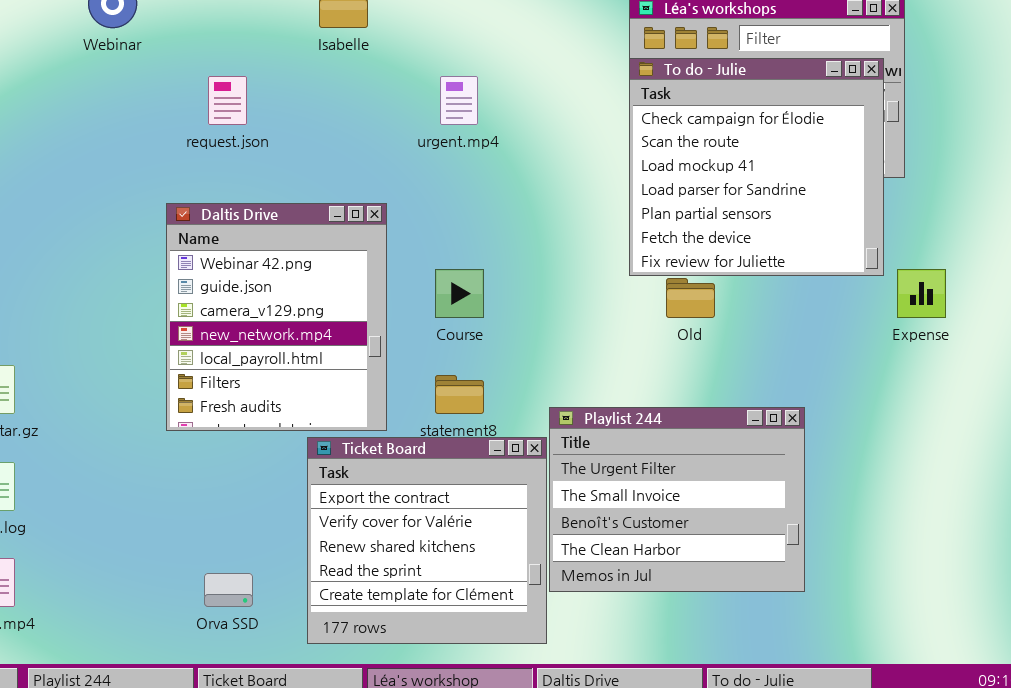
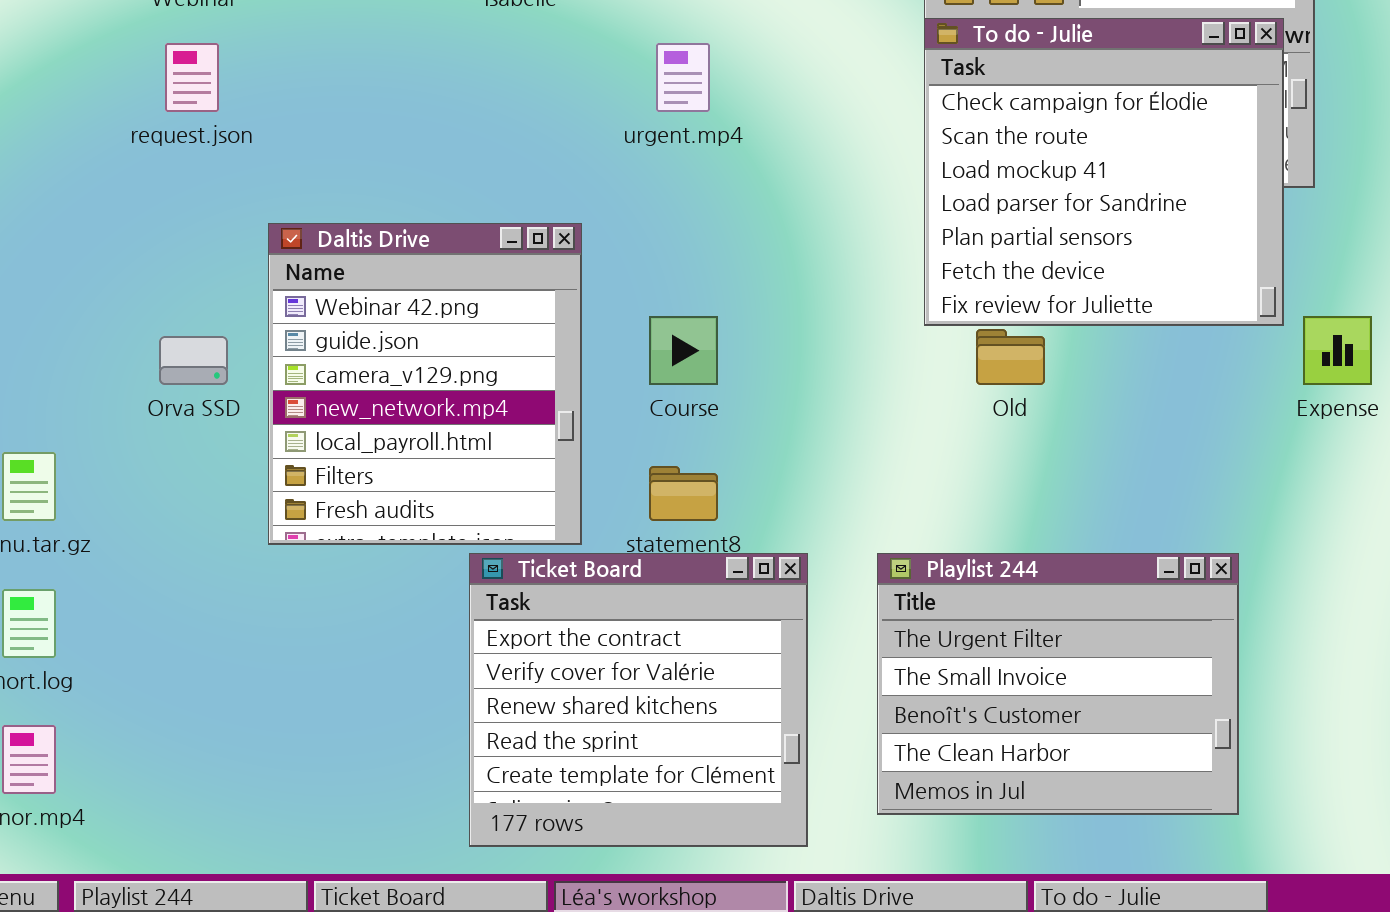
request.json: [208,76,247,125] -> [165,43,219,112], moved
Playlist 244: [549,407,805,592] -> [877,553,1239,815], moved
Orva SSD: [204,573,253,607] -> [159,336,228,385], moved

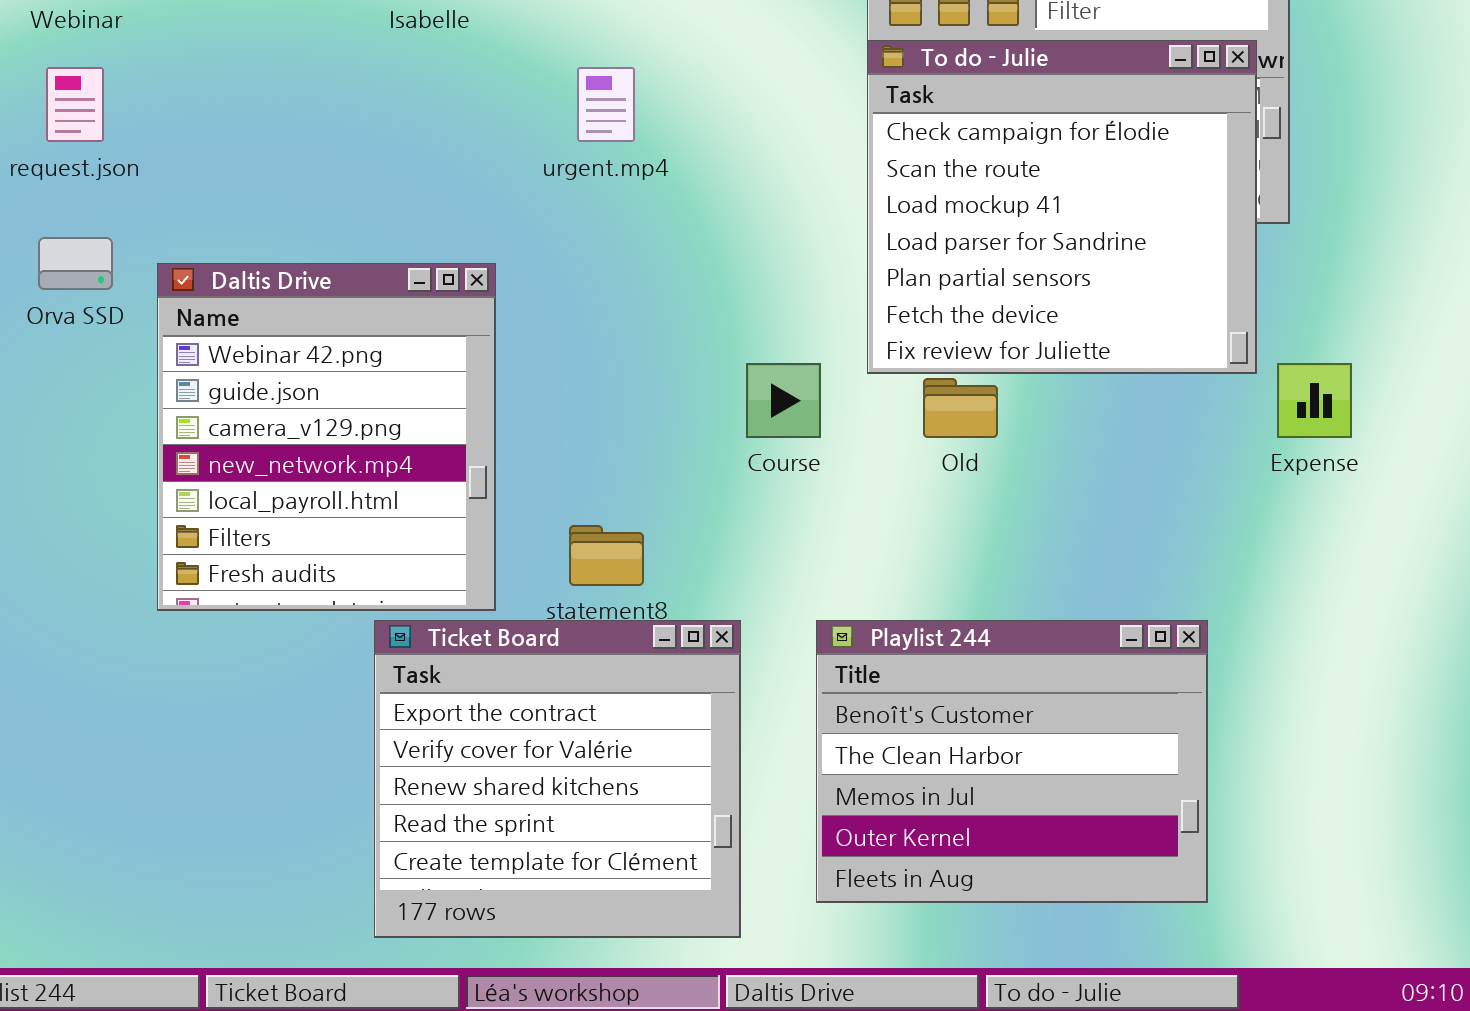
Course: [649,316,718,385] -> [746,363,821,438], moved
Orva SSD: [159,336,228,385] -> [38,237,113,290], moved
Playlist 244: [877,553,1239,815] -> [816,620,1208,903], scrolled down 2 rows

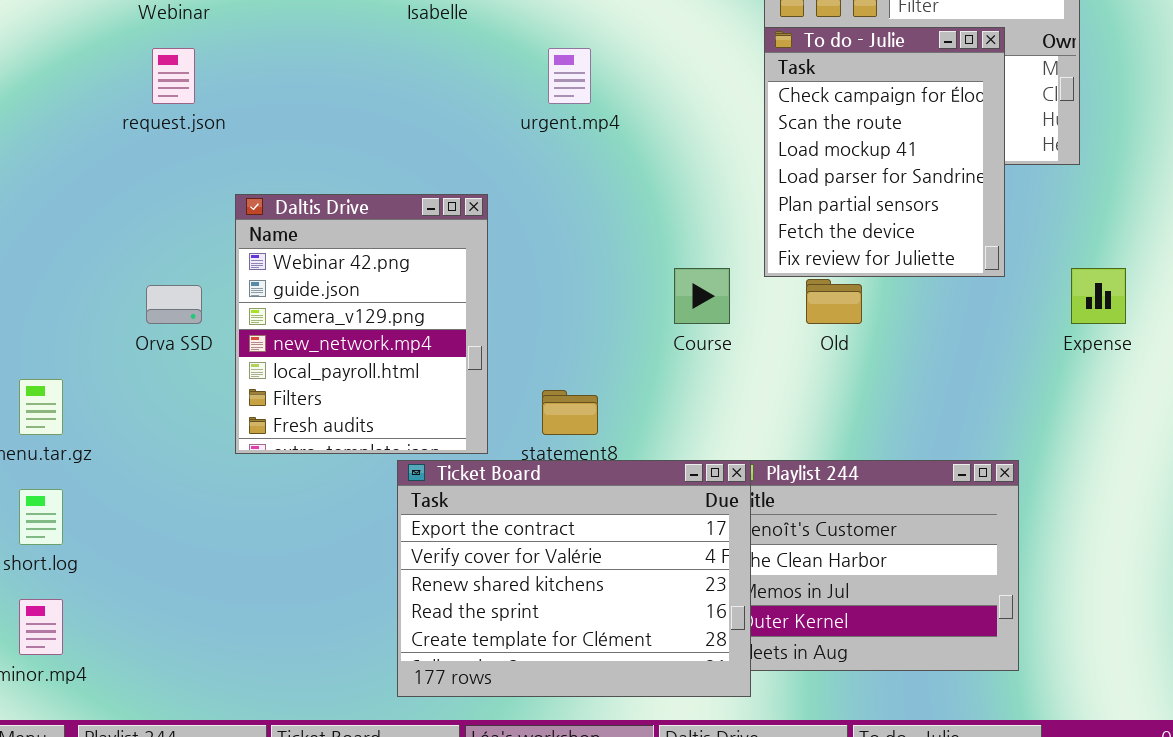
To do - Julie: [867,40,1257,374] -> [764,27,1005,277], resized
Orva SSD: [38,237,113,290] -> [146,285,202,324], moved
Ticket Board: [374,620,741,938] -> [397,460,751,697], resized

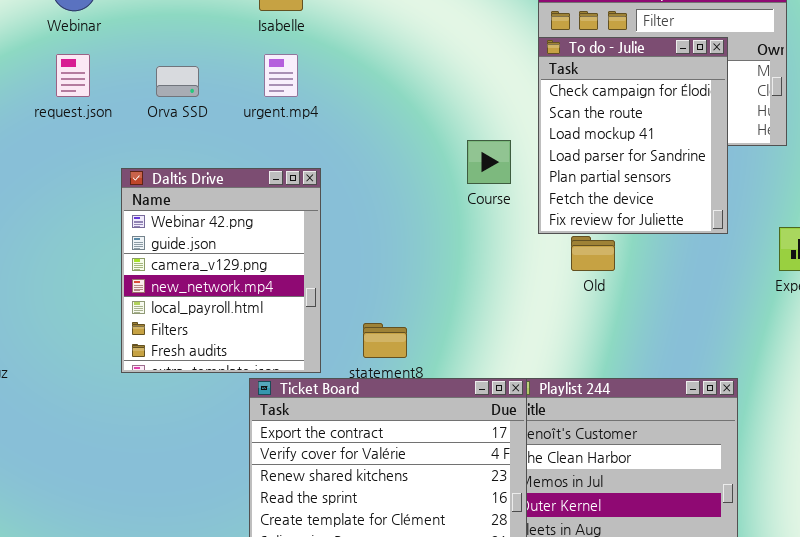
urgent.mp4: [548,48,591,104] -> [264,54,298,97], moved
Course: [674,268,730,324] -> [467,140,511,184], moved
Orva SSD: [146,285,202,324] -> [156,66,199,97], moved

